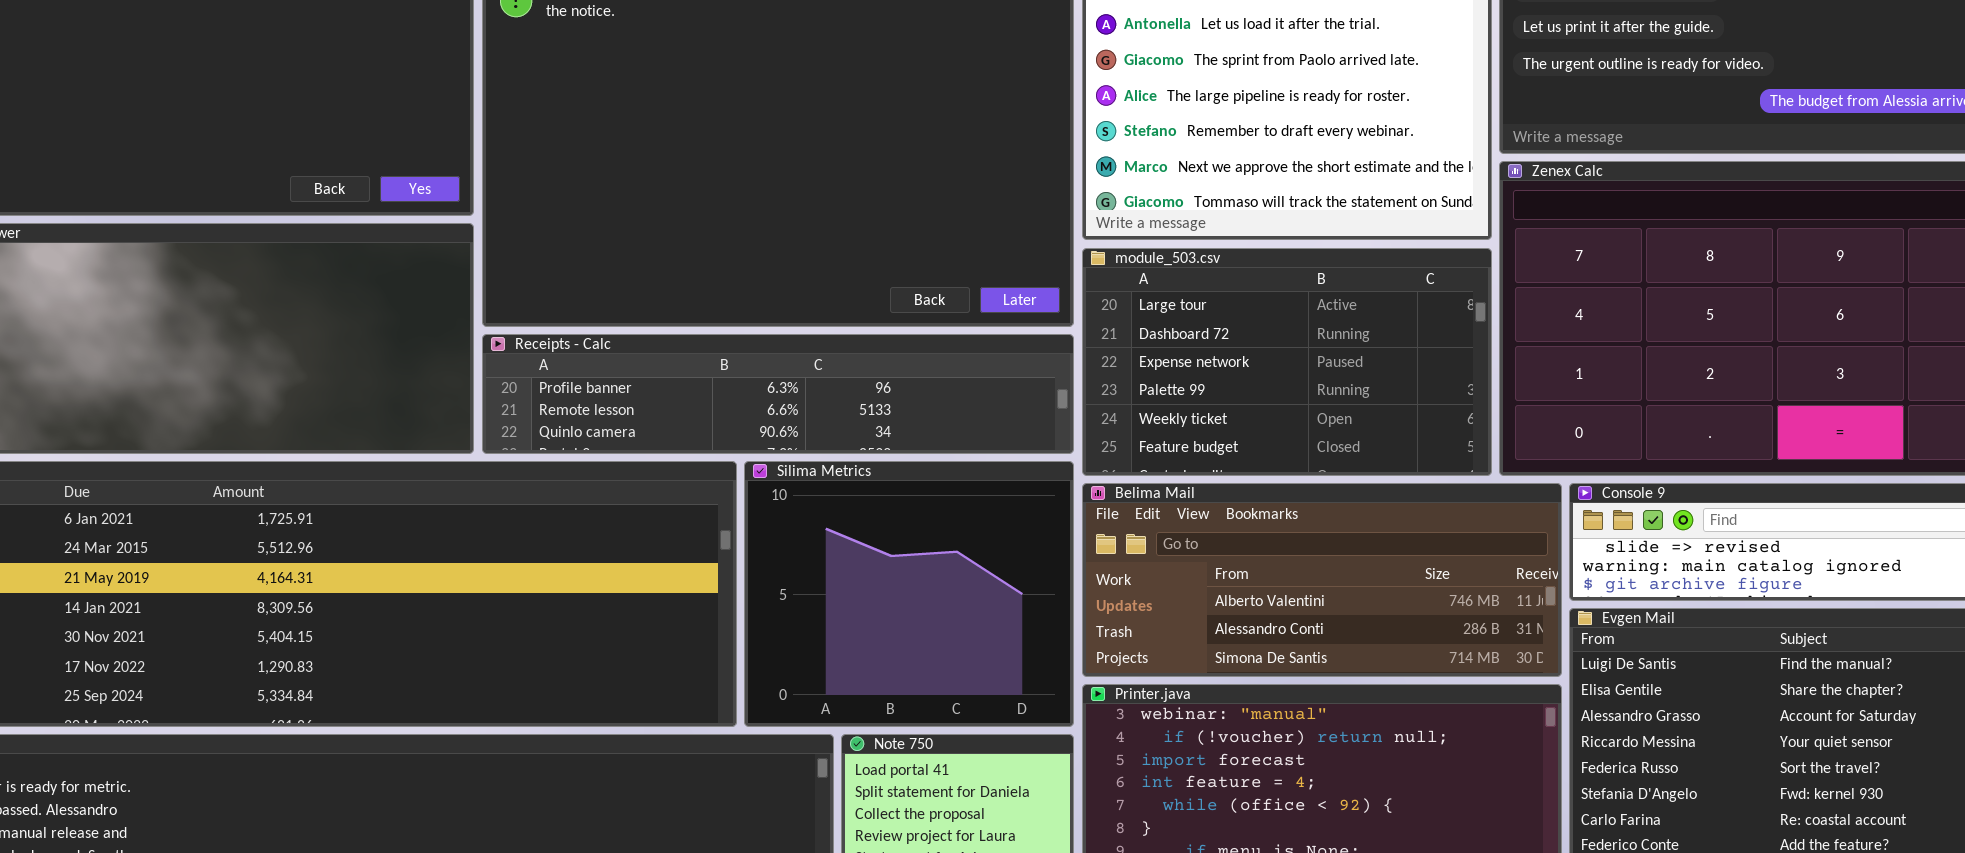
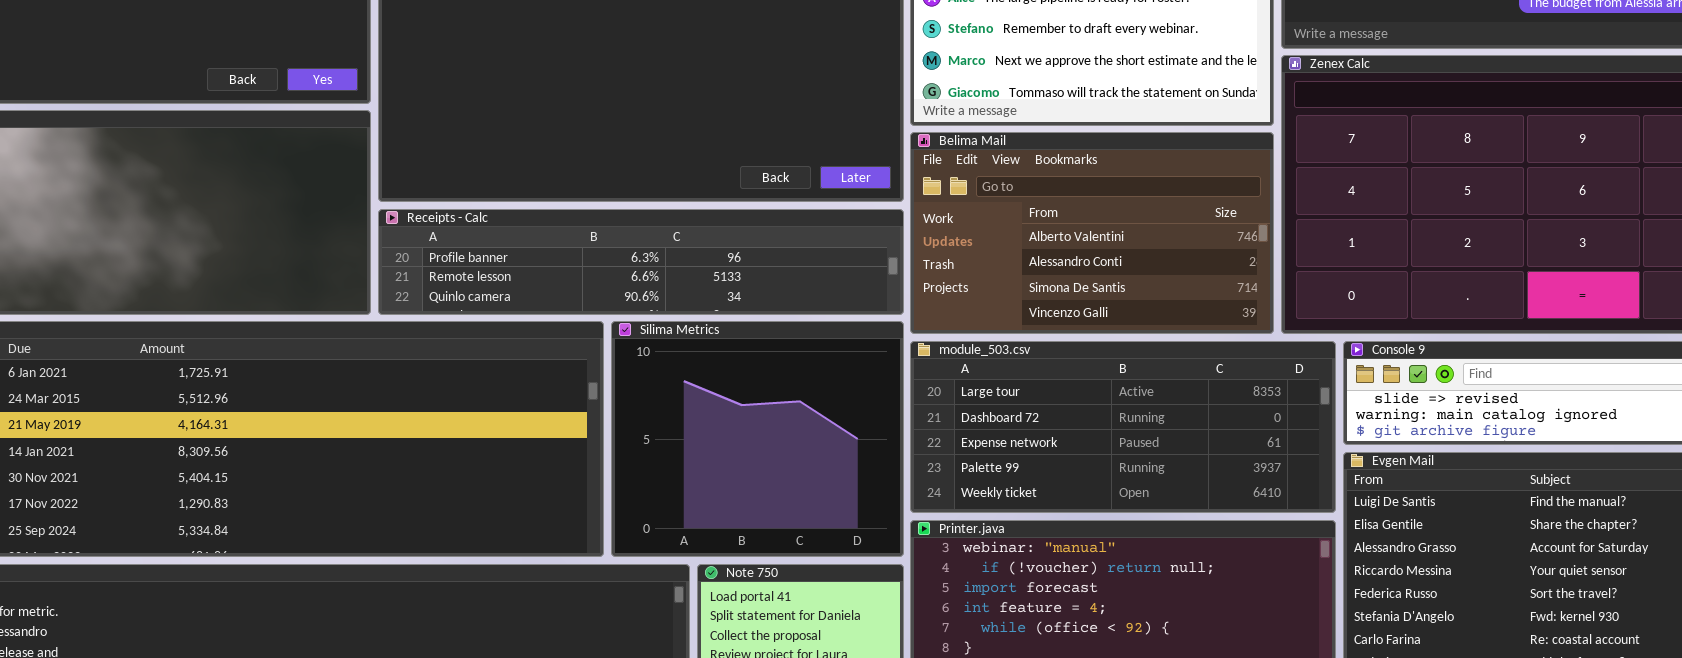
module_503.csv: [1082,248,1492,476] -> [910,341,1336,513], moved, resized
Belima Mail: [1082,483,1562,677] -> [910,132,1274,334], moved, resized

